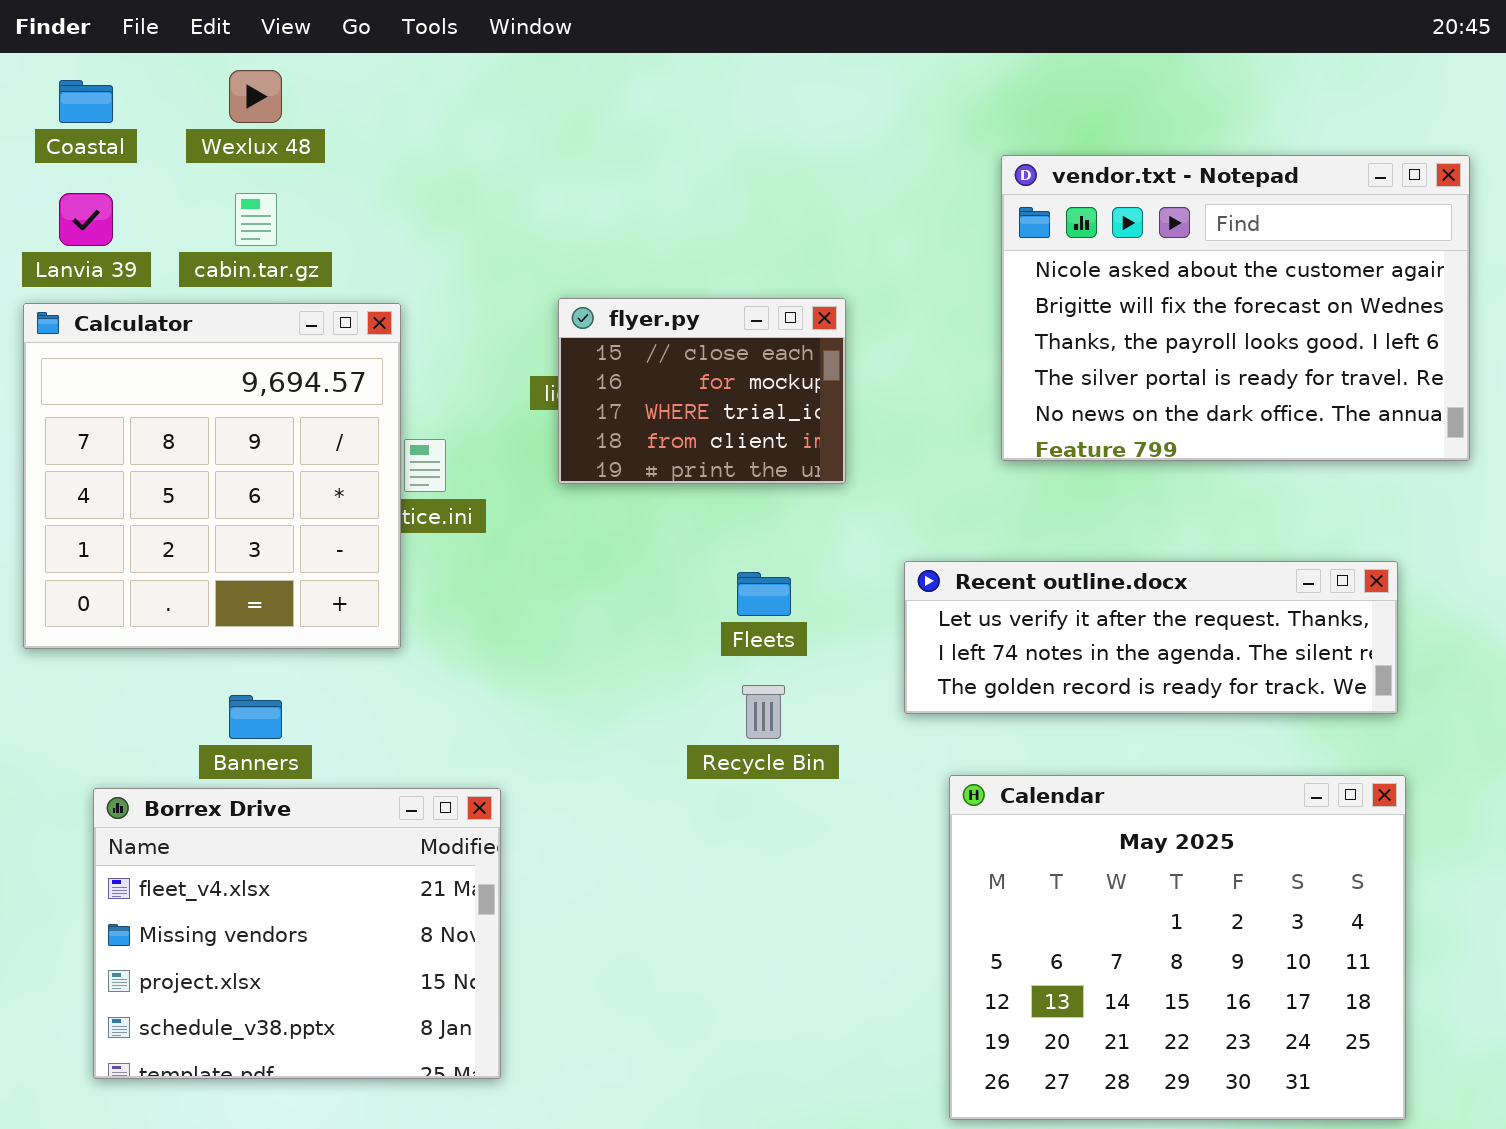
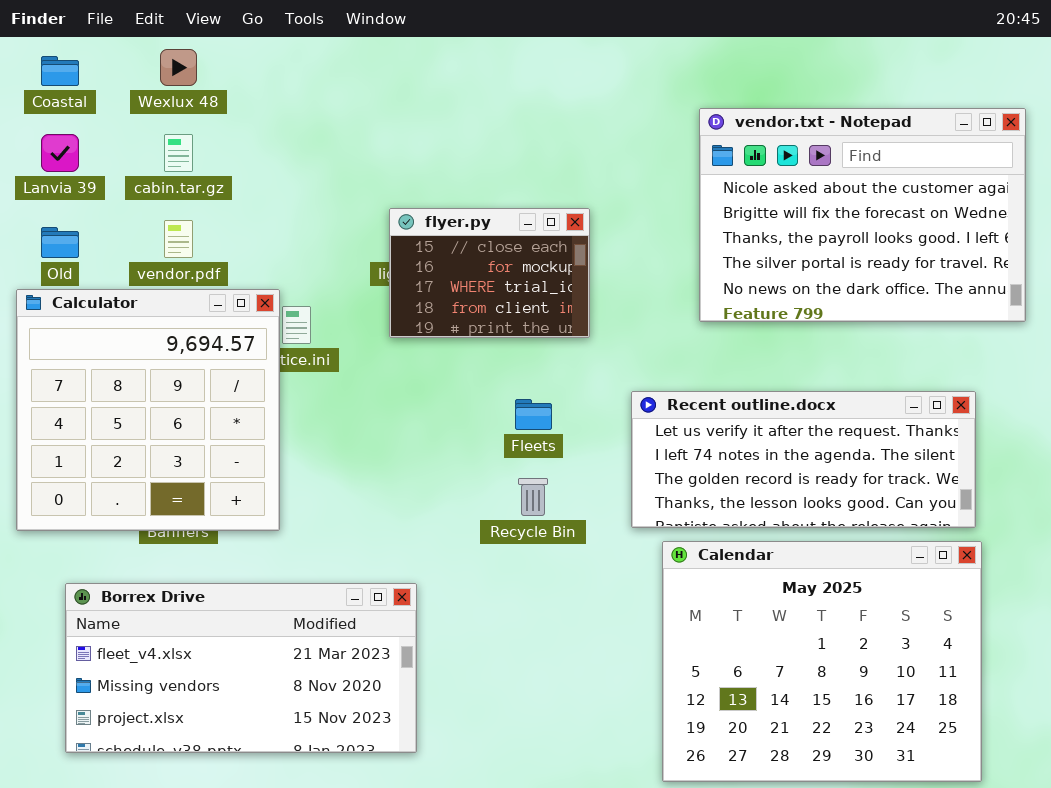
Calculator: [23,303,401,649] -> [16,289,280,531], moved
Recent outline.docx: [904,561,1398,714] -> [631,391,976,528], resized
Borrex Drive: [93,788,501,1079] -> [65,583,417,753], resized

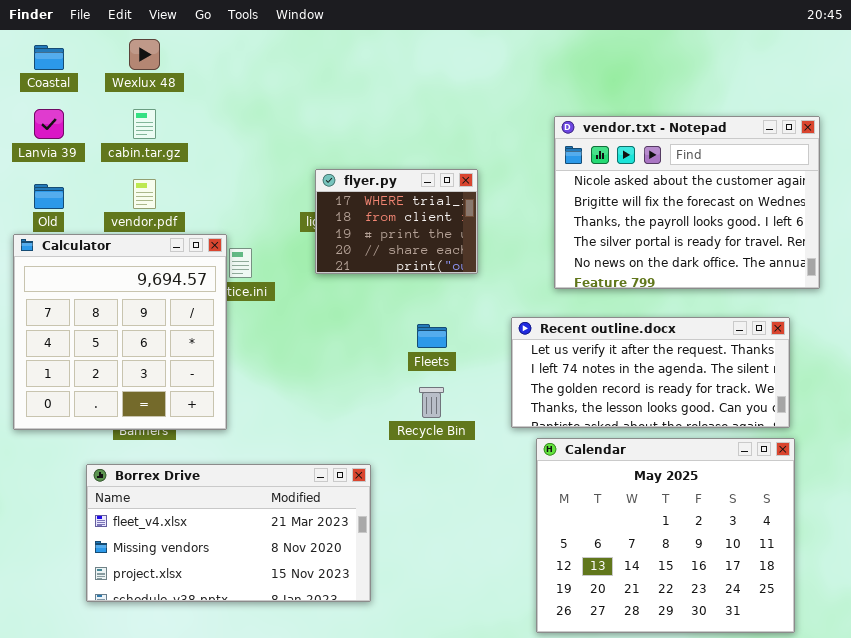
vendor.txt - Notepad: [699,108,1026,322] -> [554,116,820,289], moved
flyer.py: [389,208,590,338] -> [315,169,478,274], scrolled down 2 rows
Borrex Drive: [65,583,417,753] -> [86,464,371,602], moved

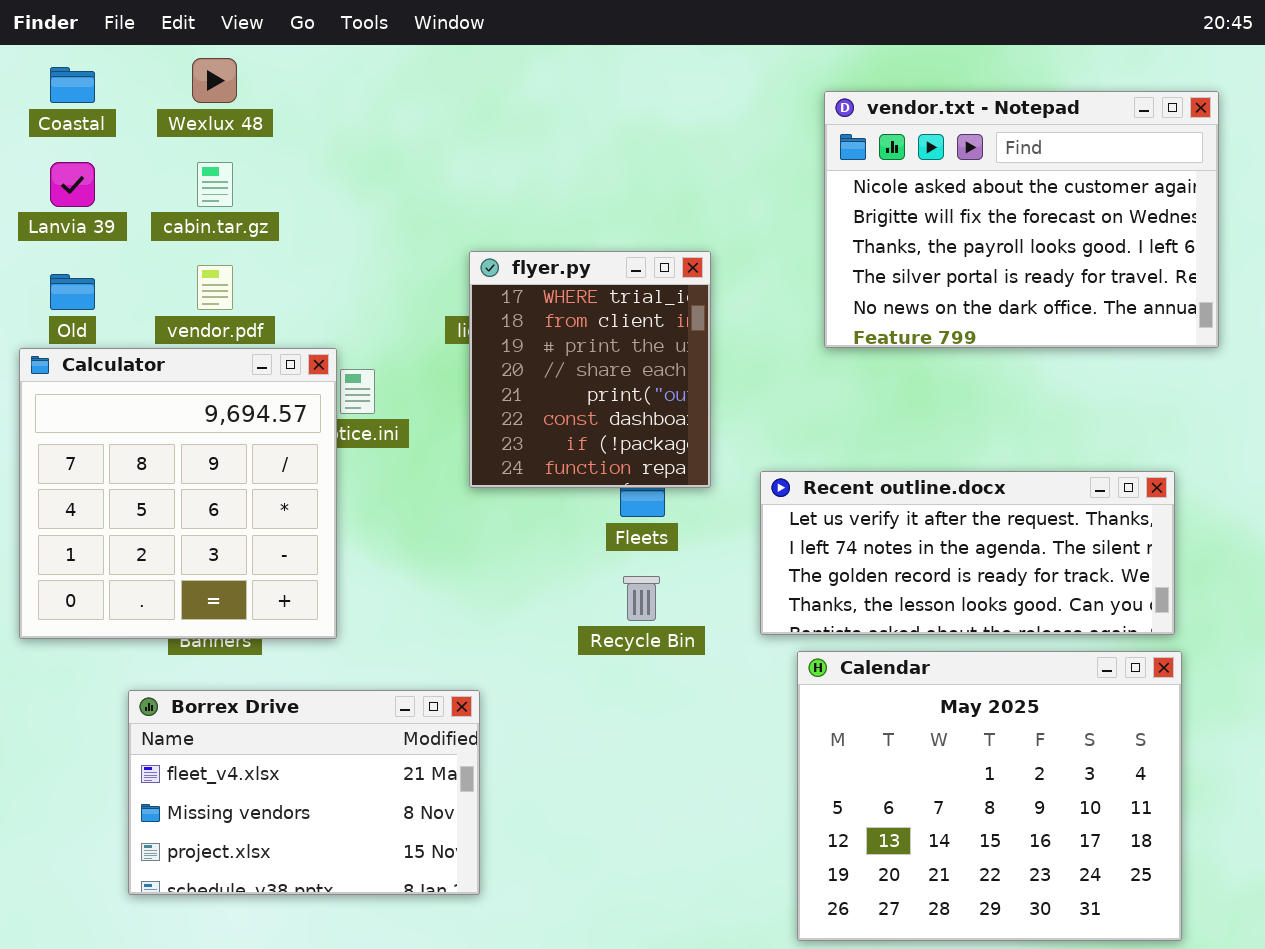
vendor.txt - Notepad: [554,116,820,289] -> [824,91,1219,348], moved
flyer.py: [315,169,478,274] -> [469,251,711,488], resized
Borrex Drive: [86,464,371,602] -> [128,690,480,895], resized

